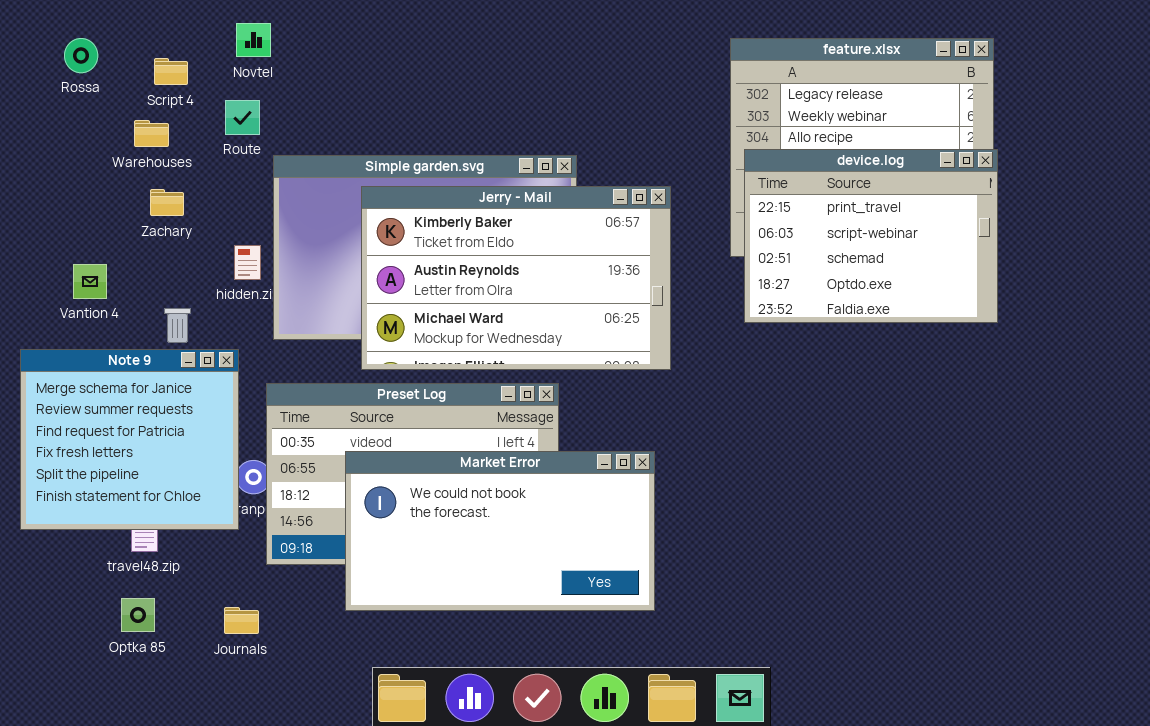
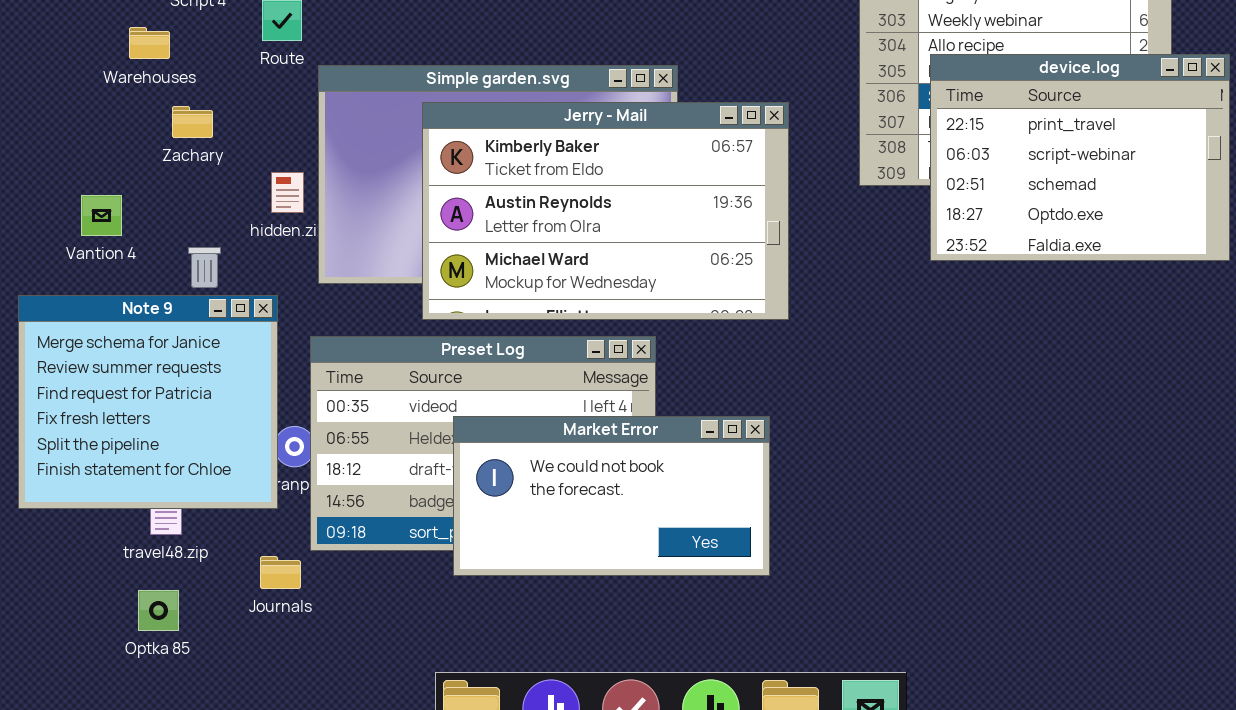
Warehouses: [134,120,169,147] -> [129,27,170,59], moved
device.log: [744,149,998,323] -> [930,54,1230,261], moved
Market Error: [345,451,655,611] -> [453,416,770,576], resized
Journals: [224,607,259,634] -> [260,556,301,589], moved

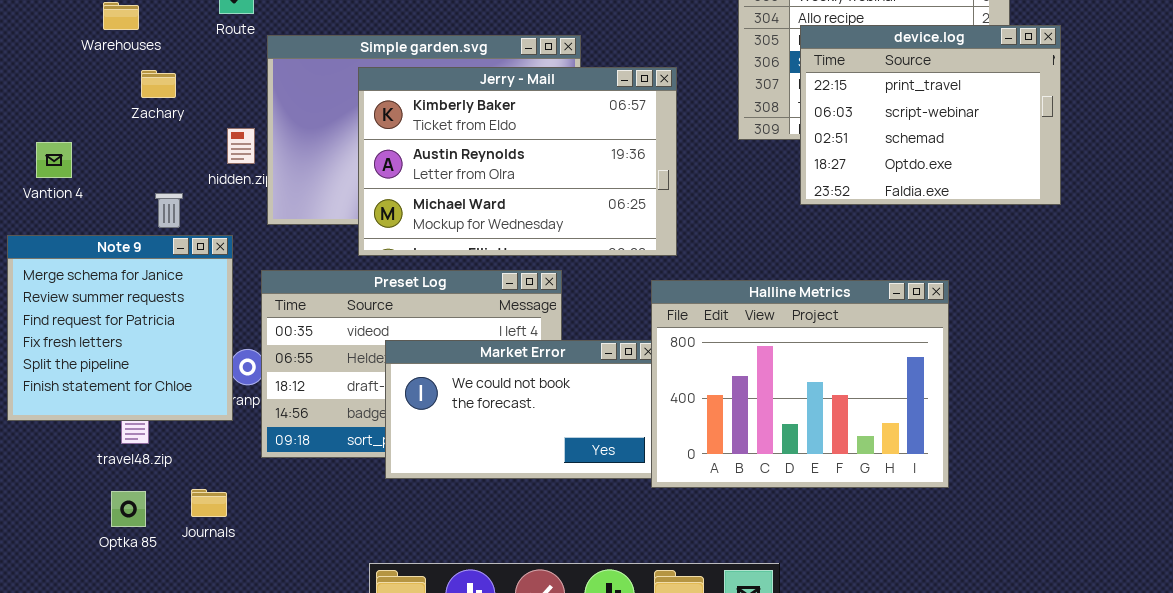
Vantion 4: [81,195,122,236] -> [36,142,72,178], moved
Halline Metrics: none -> [651,280,949,488], opened
Journals: [260,556,301,589] -> [191,489,227,517], moved

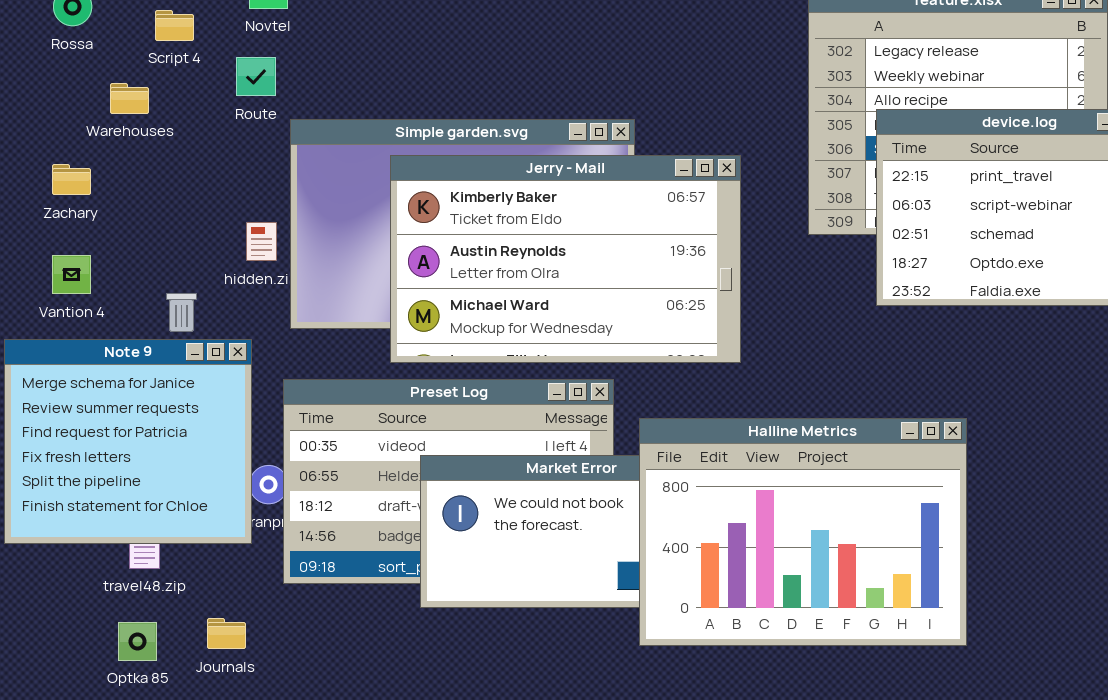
Zachary: [141,70,176,98] -> [52,164,91,195], moved
Vantion 4: [36,142,72,178] -> [52,255,91,294], moved
Halline Metrics: [651,280,949,488] -> [639,418,967,646], moved

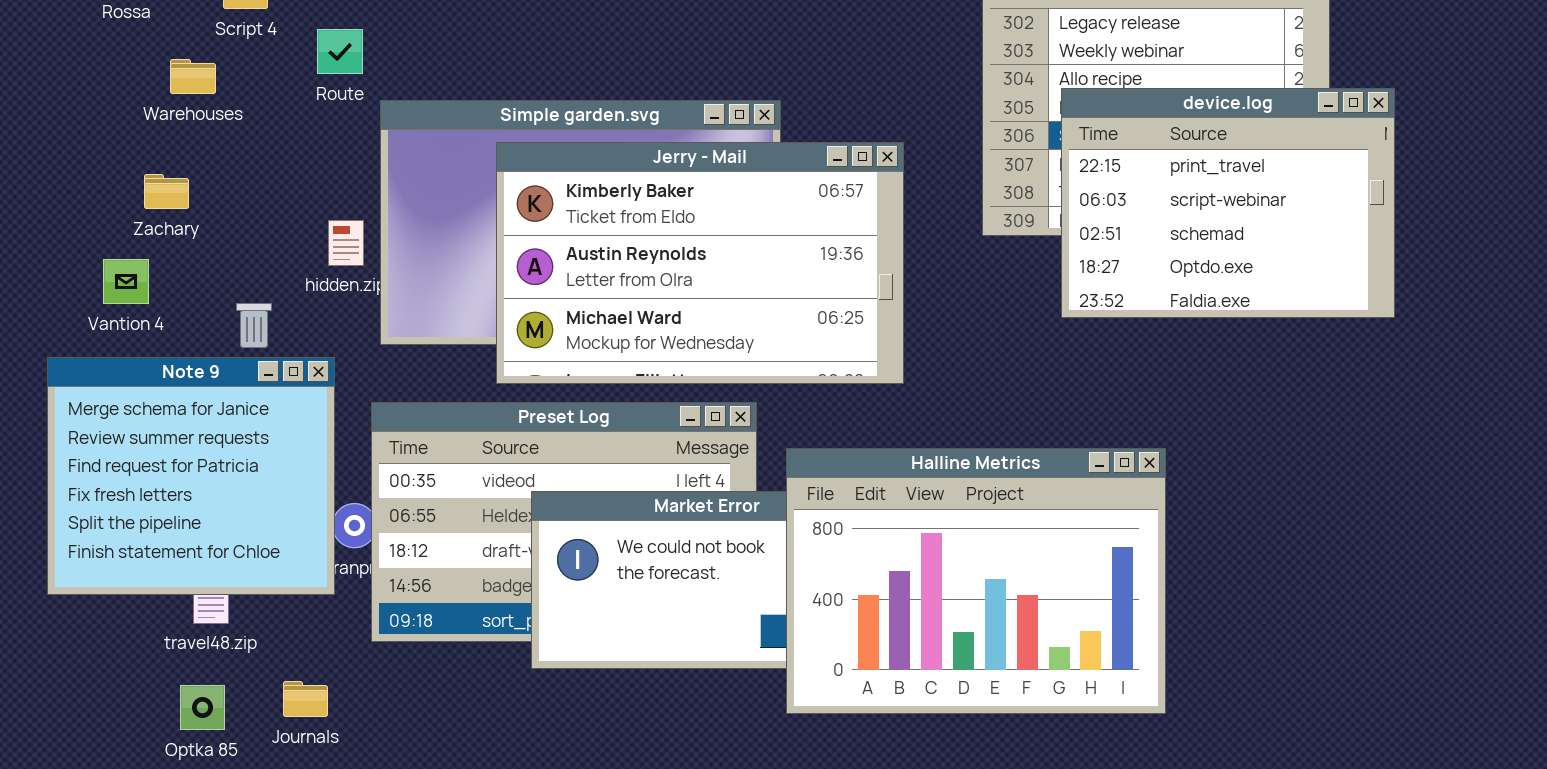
Zachary: [52,164,91,195] -> [144,174,189,209], moved

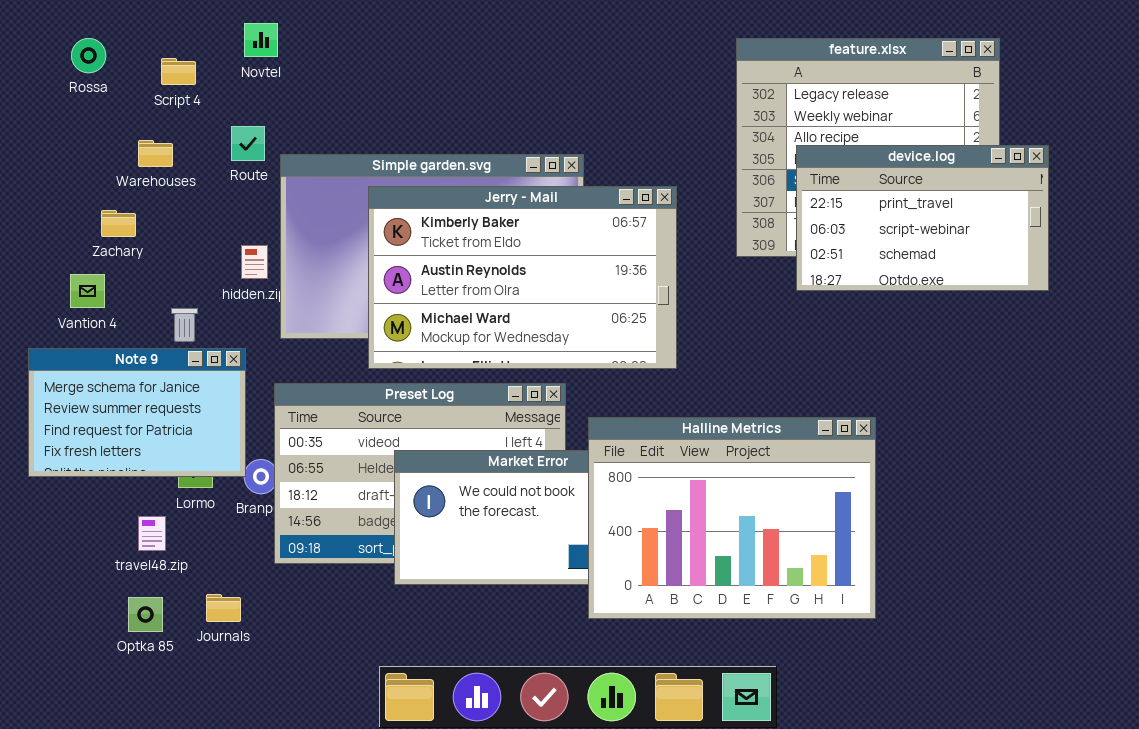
Route: [317,29,363,74] -> [231,126,265,161], moved
Warehouses: [170,59,216,94] -> [138,140,173,167], moved
device.log: [1061,88,1395,318] -> [796,145,1049,291], resized
Note 9: [47,357,335,595] -> [28,348,246,477], resized

